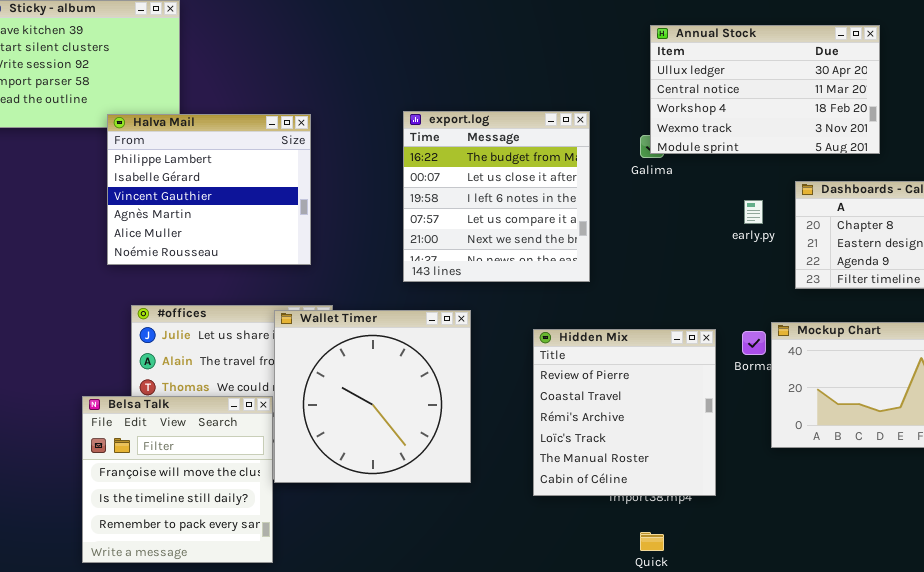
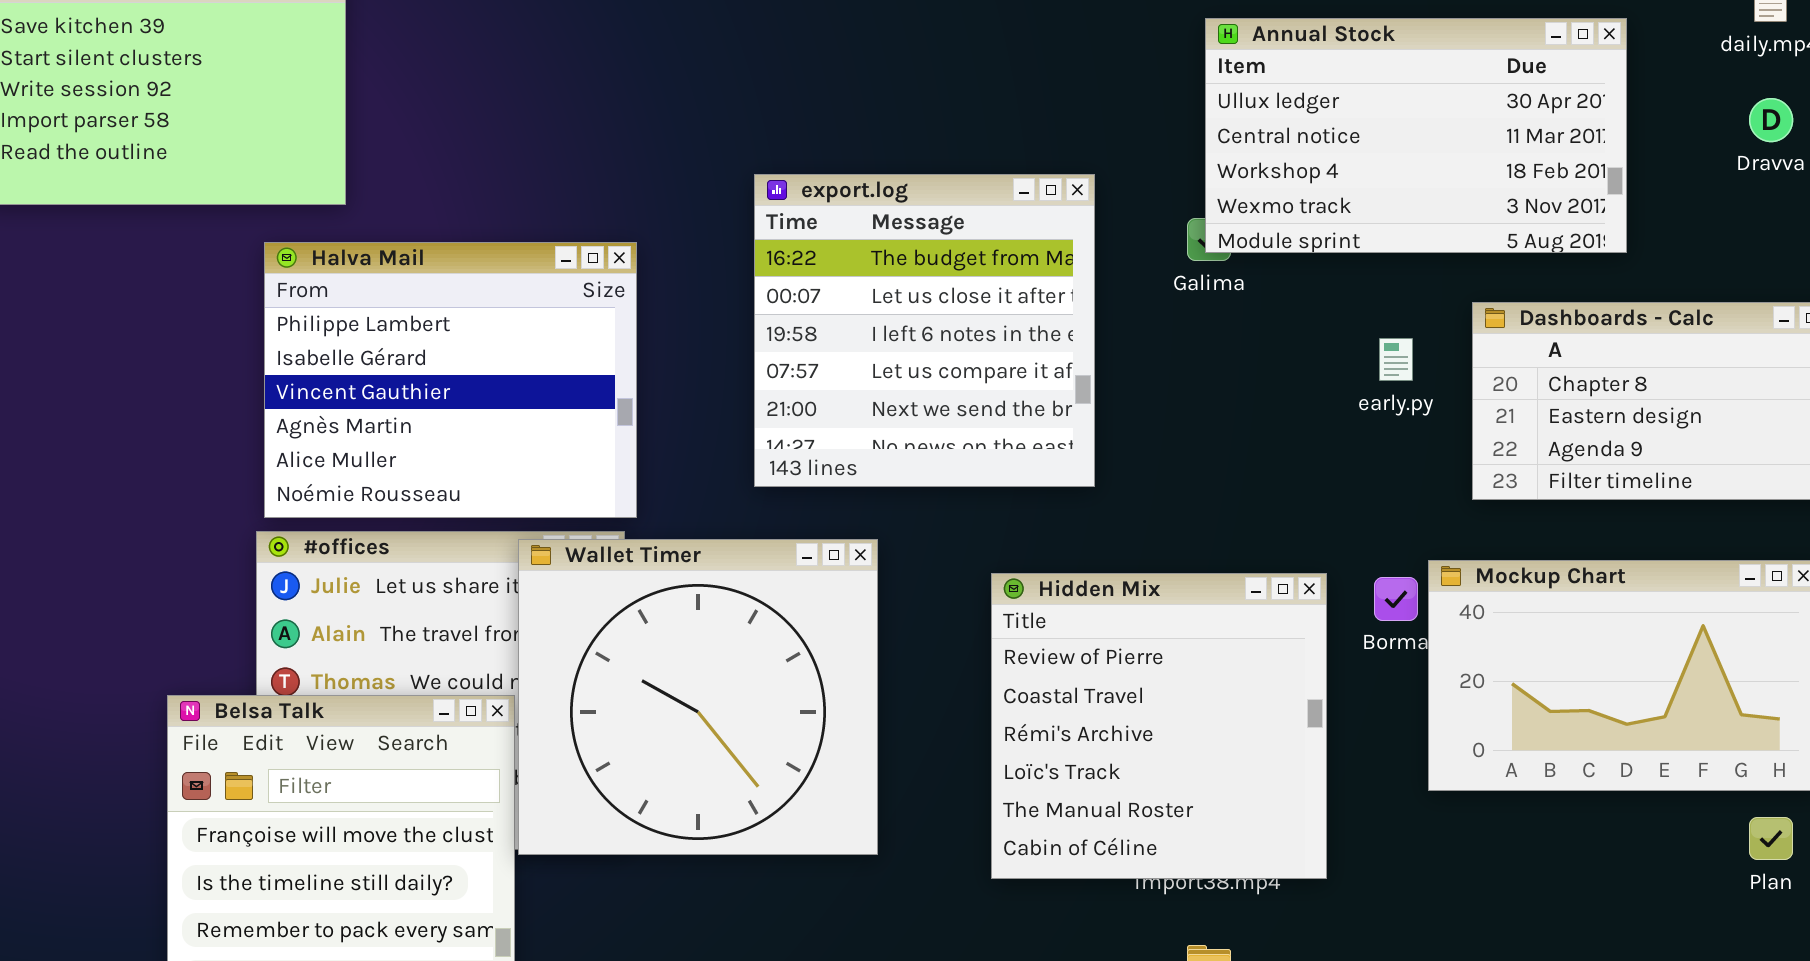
Halva Mail: [107,114,311,265] -> [264,242,637,518], moved

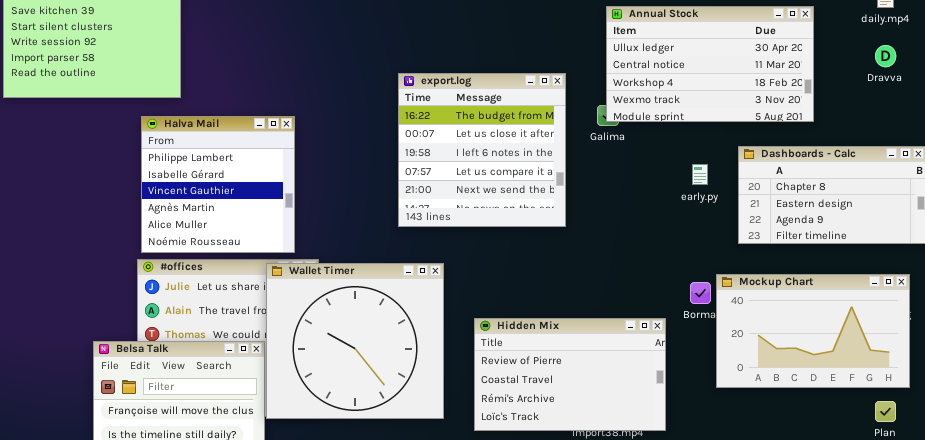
export.log: [754,174,1095,487] -> [398,73,566,227], moved
Halva Mail: [264,242,637,518] -> [141,116,295,253], resized
Hidden Mix: [991,573,1327,879] -> [474,318,666,431], resized

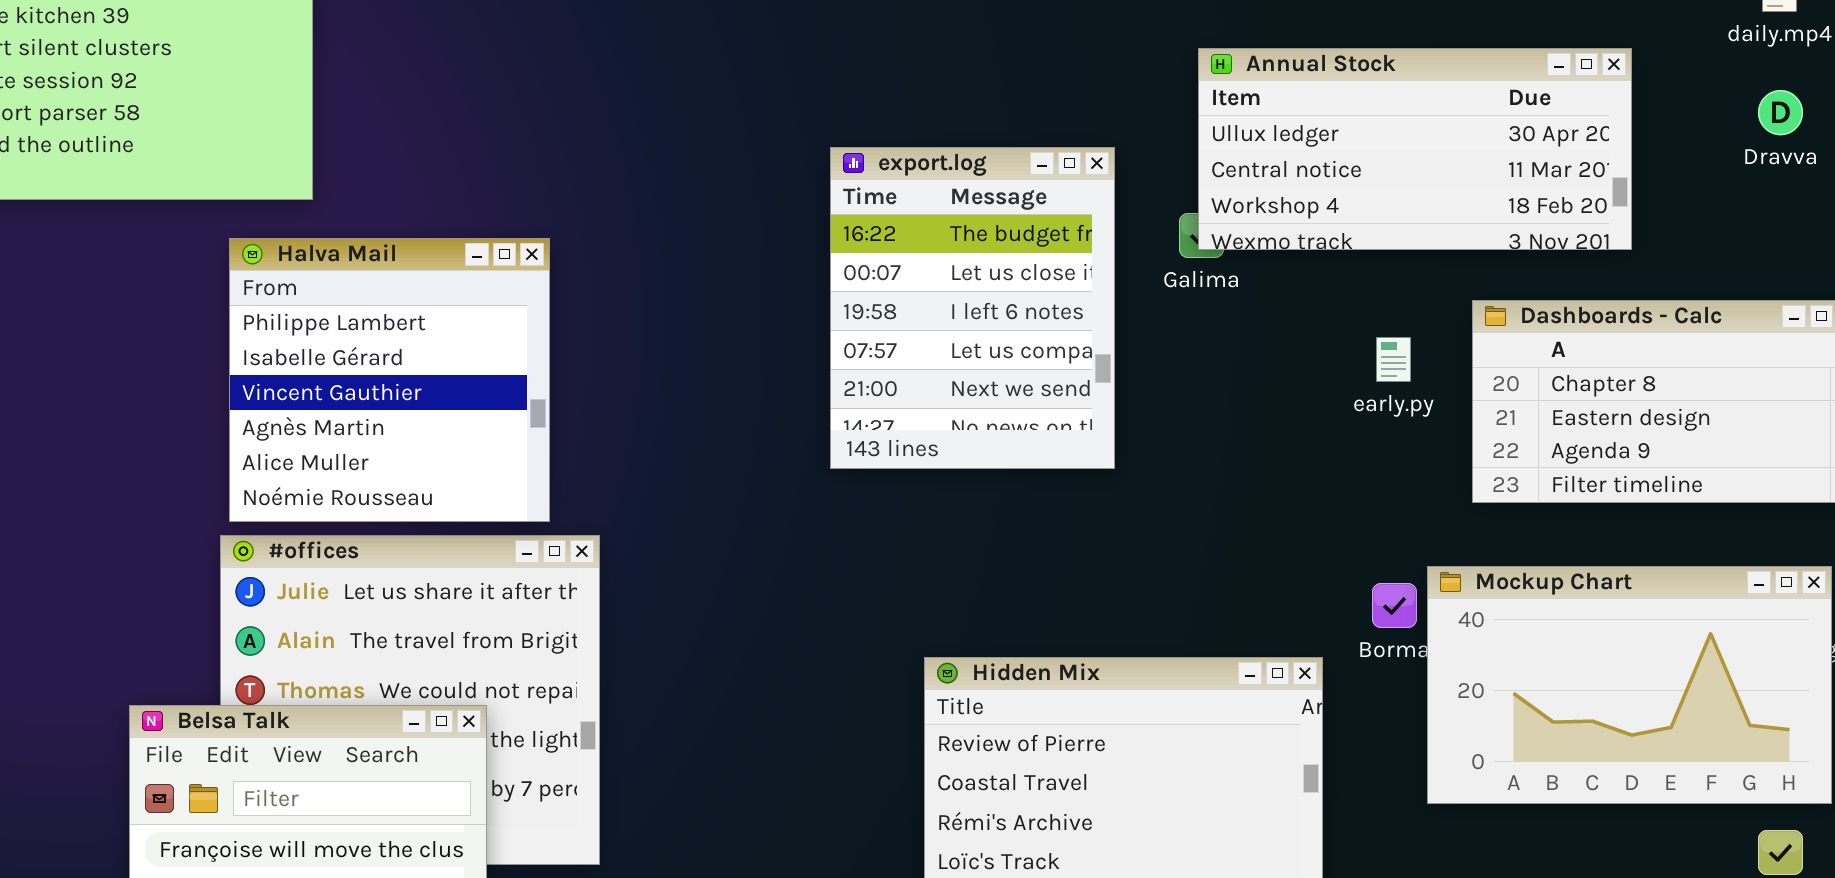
Annual Stock: [606,6,814,122] -> [1198,48,1632,250], resized
export.log: [398,73,566,227] -> [830,147,1115,469], resized
Wallet Timer: [266,263,444,419] -> none, closed

